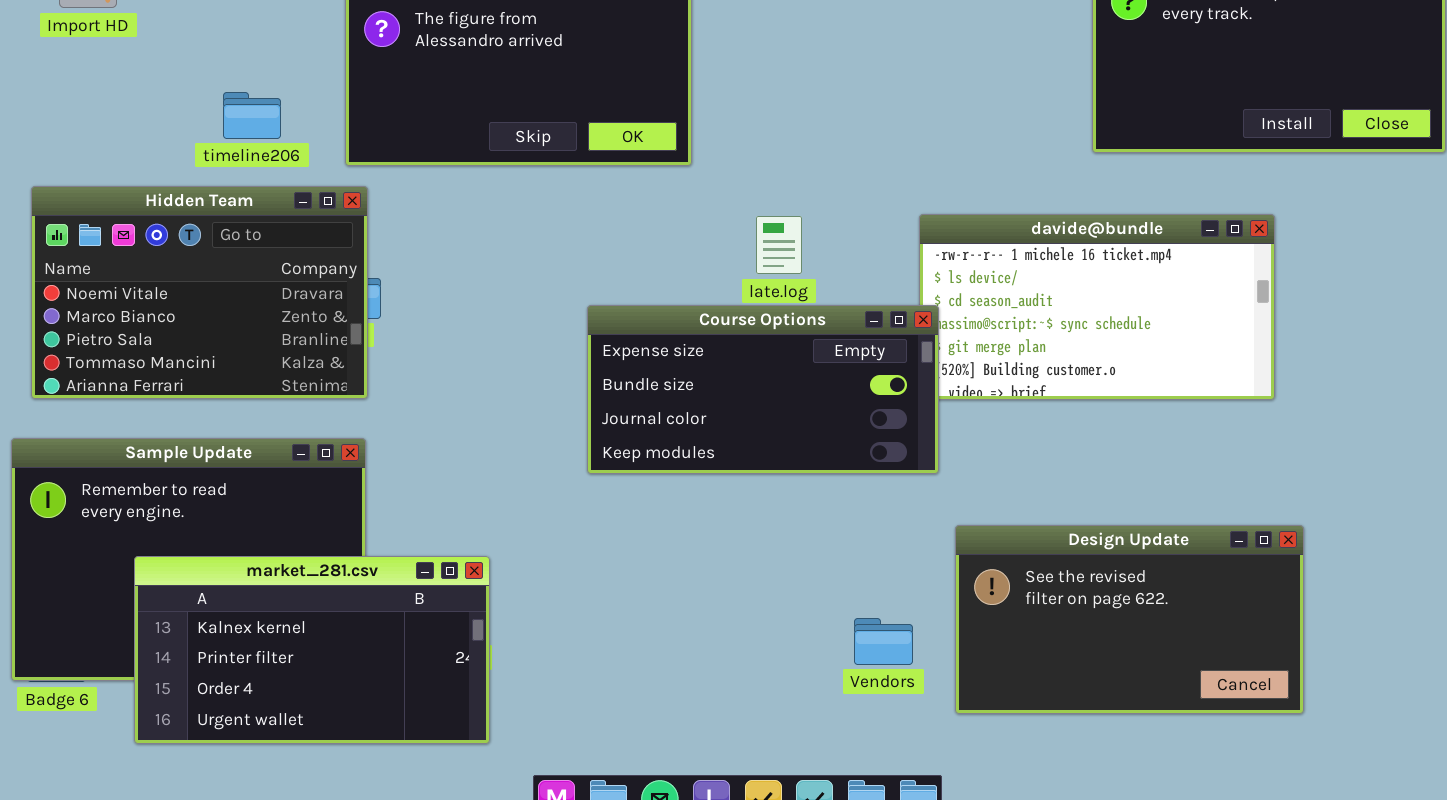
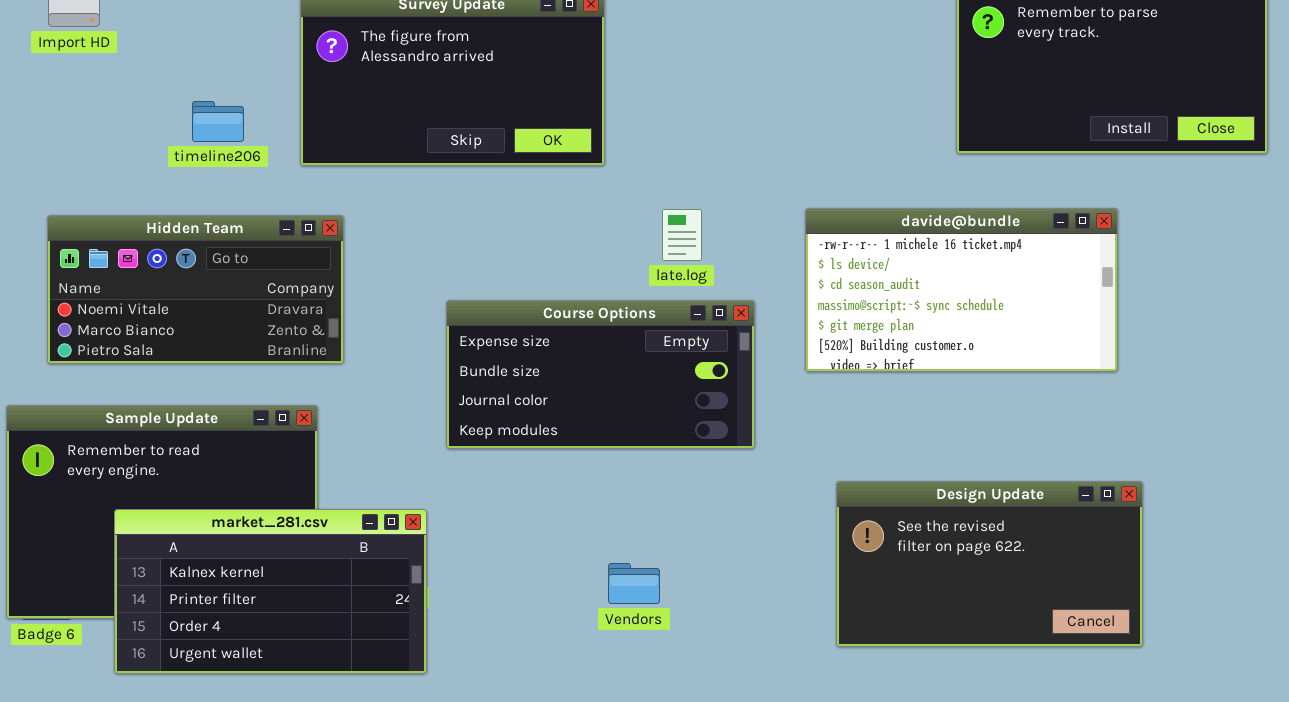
Hidden Team: [31,186,368,399] -> [47,215,344,364], moved, resized
Course Options: [587,305,939,474] -> [446,300,755,449], moved
Vendors: [854,618,913,665] -> [608,563,660,604], moved

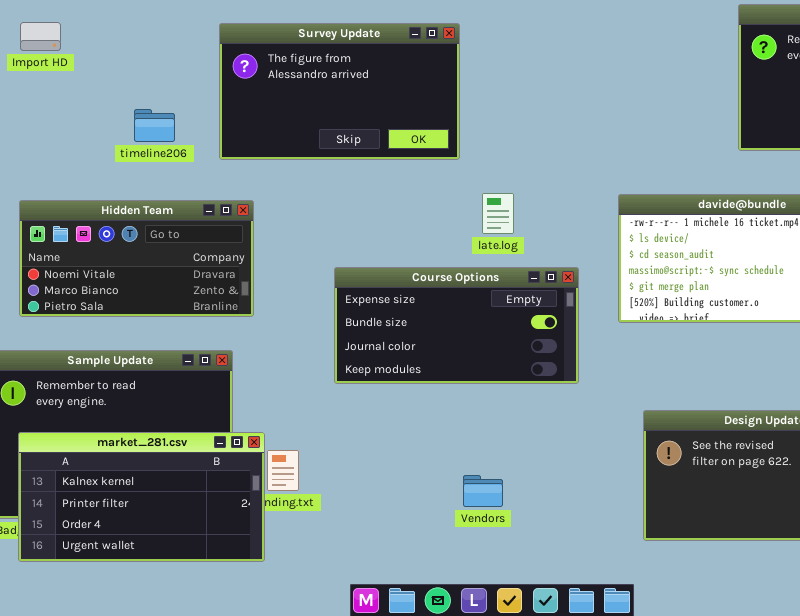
late.log: [662,209,702,261] -> [482,193,514,234], moved
market_281.csv: [114,509,427,674] -> [18,432,265,562], moved

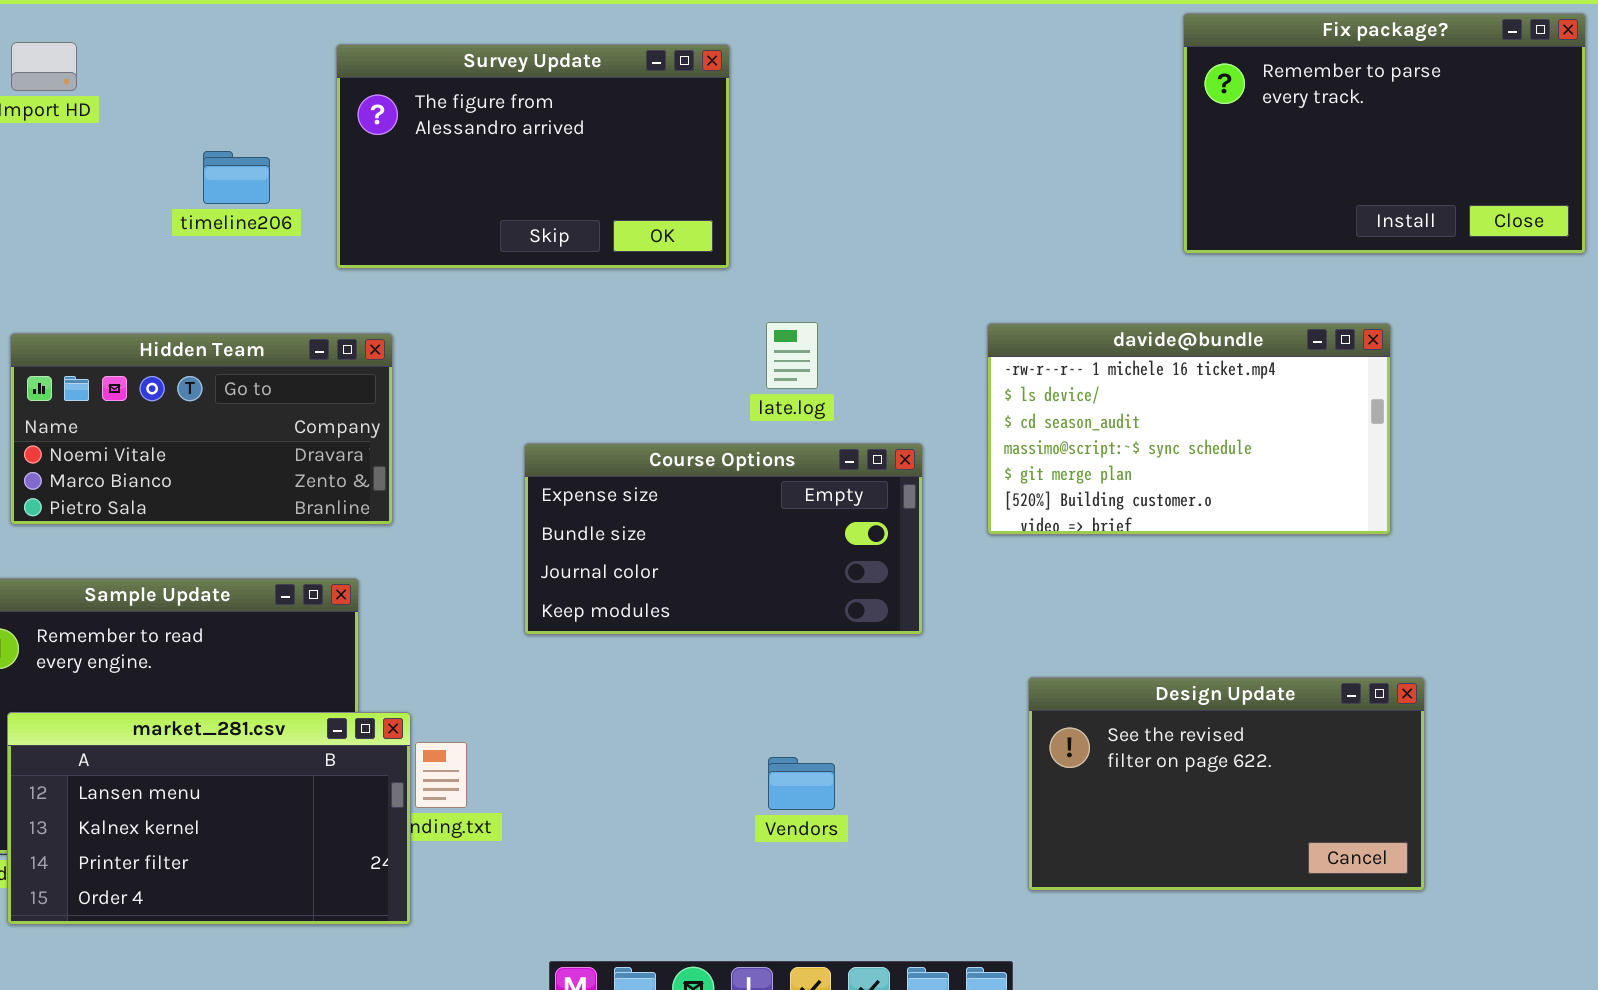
timeline206: [134,109,175,142] -> [203,151,270,204], moved
market_281.csv: [18,432,265,562] -> [7,712,411,925], scrolled up 1 row
Vendors: [463,475,503,507] -> [768,757,835,810], moved

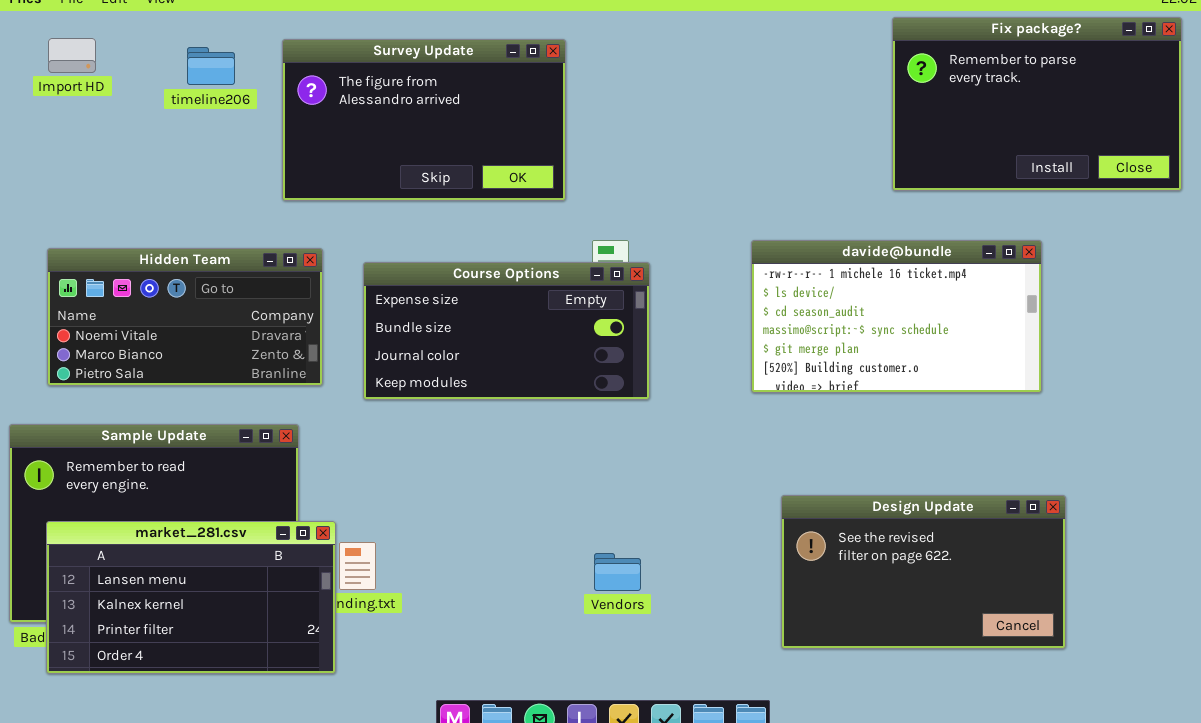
timeline206: [203,151,270,204] -> [187,47,235,85], moved
Course Options: [524,443,923,635] -> [363,262,650,400], moved

